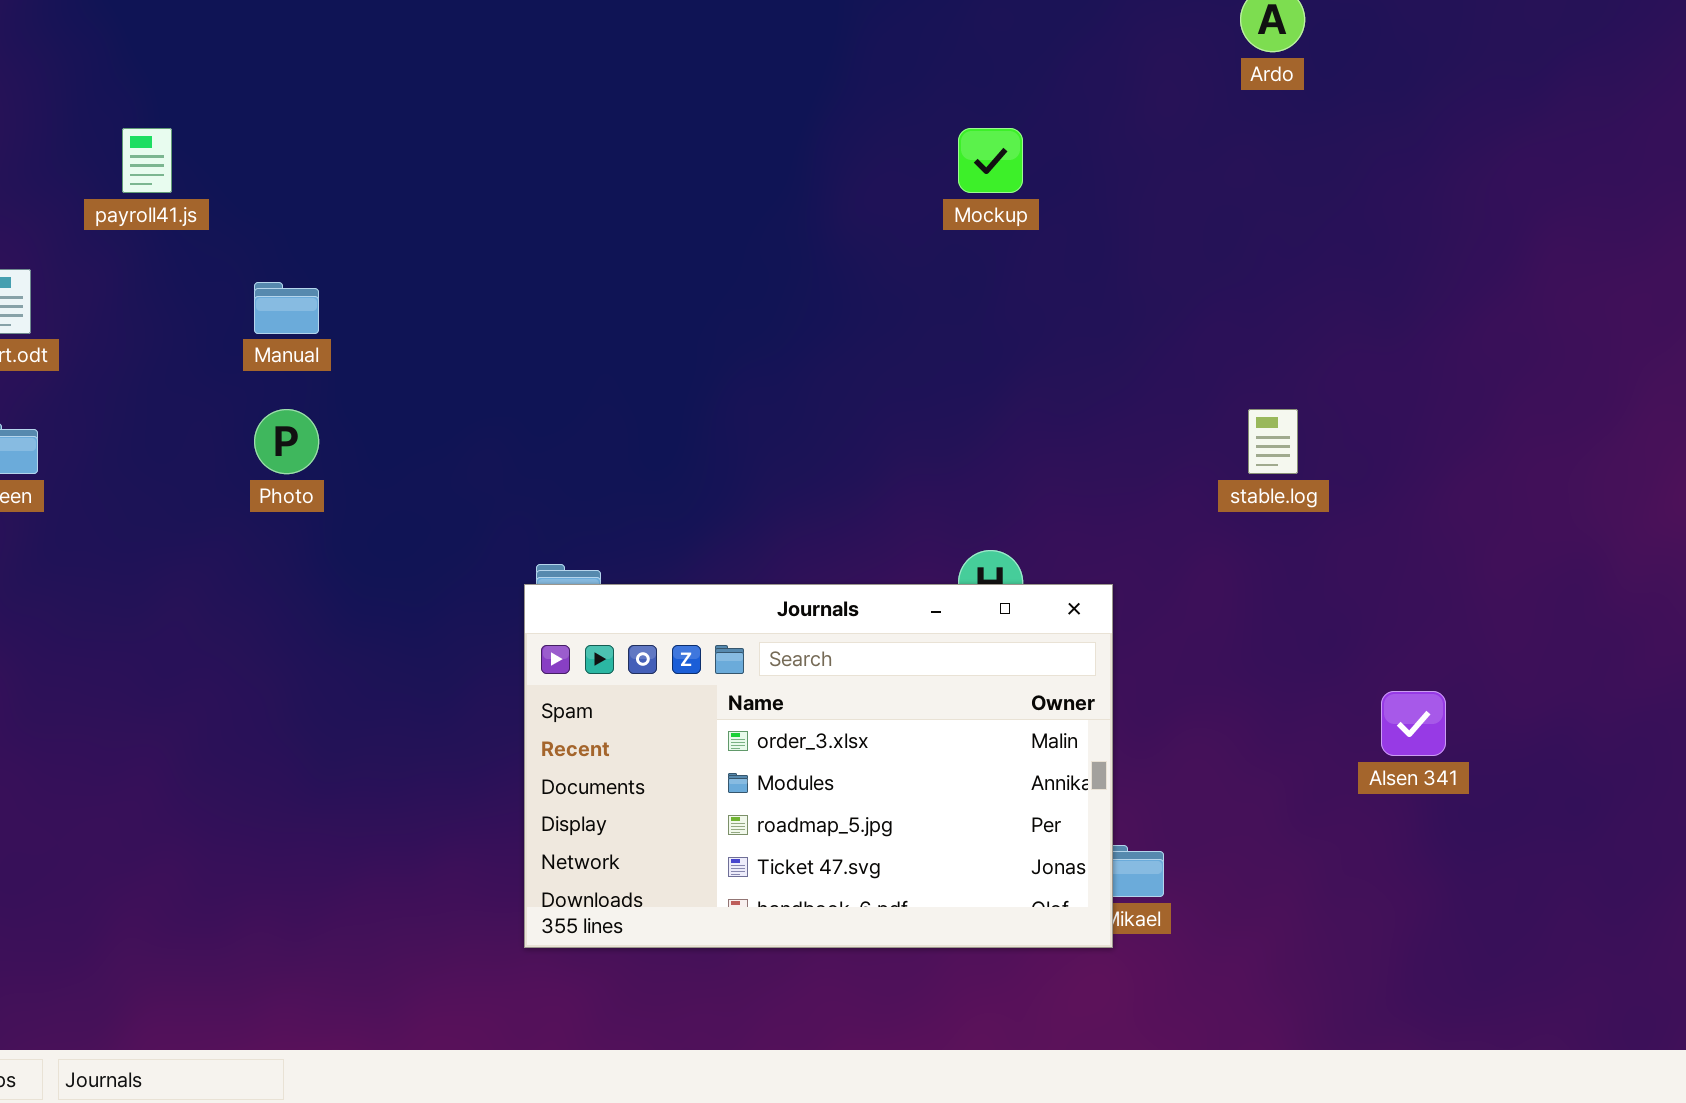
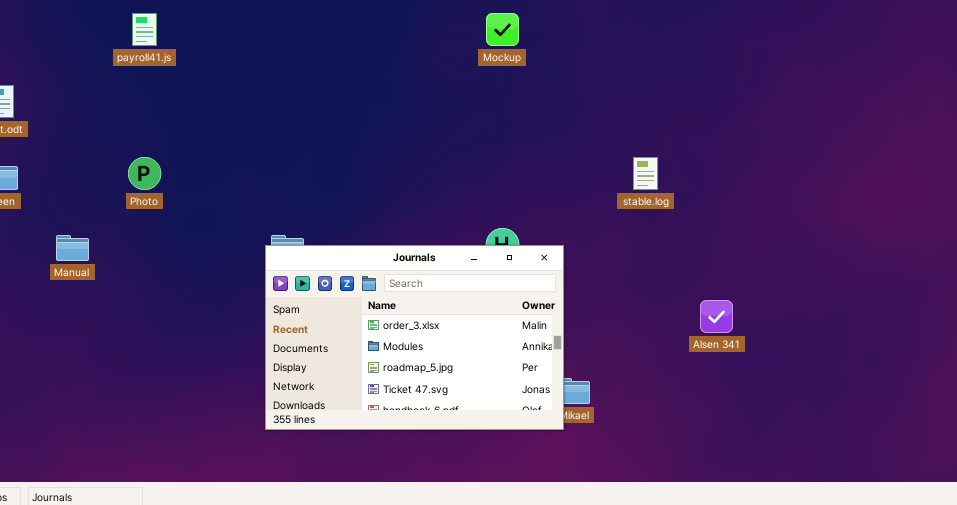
payroll41.js: [122,128,172,193] -> [132,13,157,46], moved
Manual: [254,282,319,334] -> [56,235,89,261], moved

